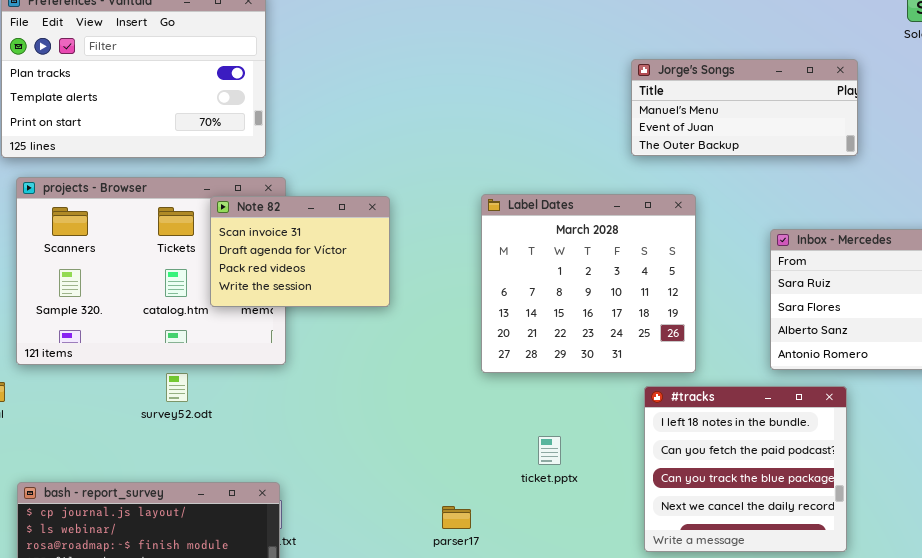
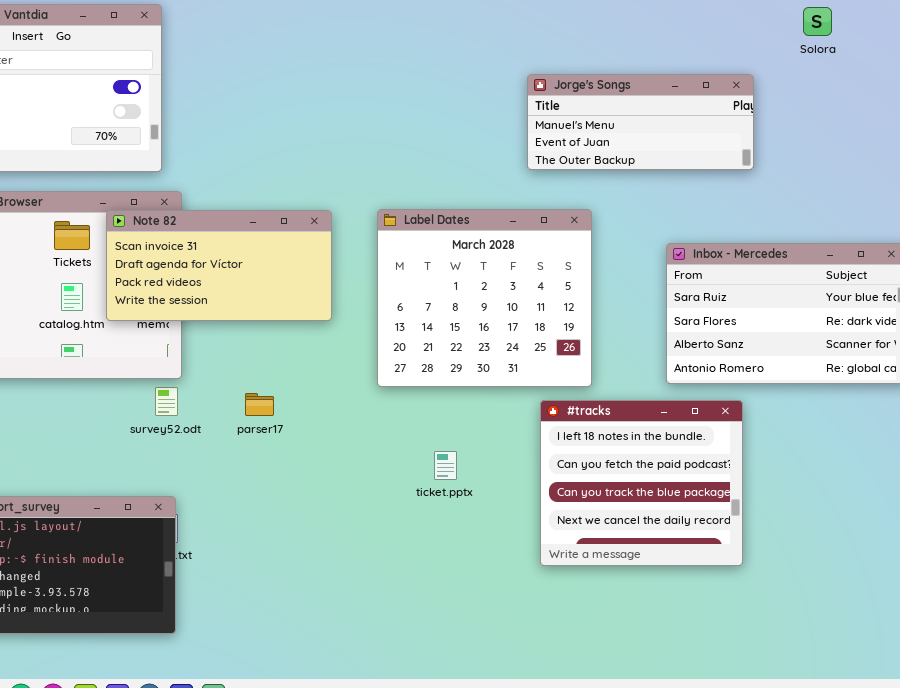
Note 82: [210,196,390,307] -> [106,210,332,321], resized
survey52.odt: [166,373,188,402] -> [155,387,178,416], moved
parser17: [442,506,471,529] -> [245,393,274,416], moved

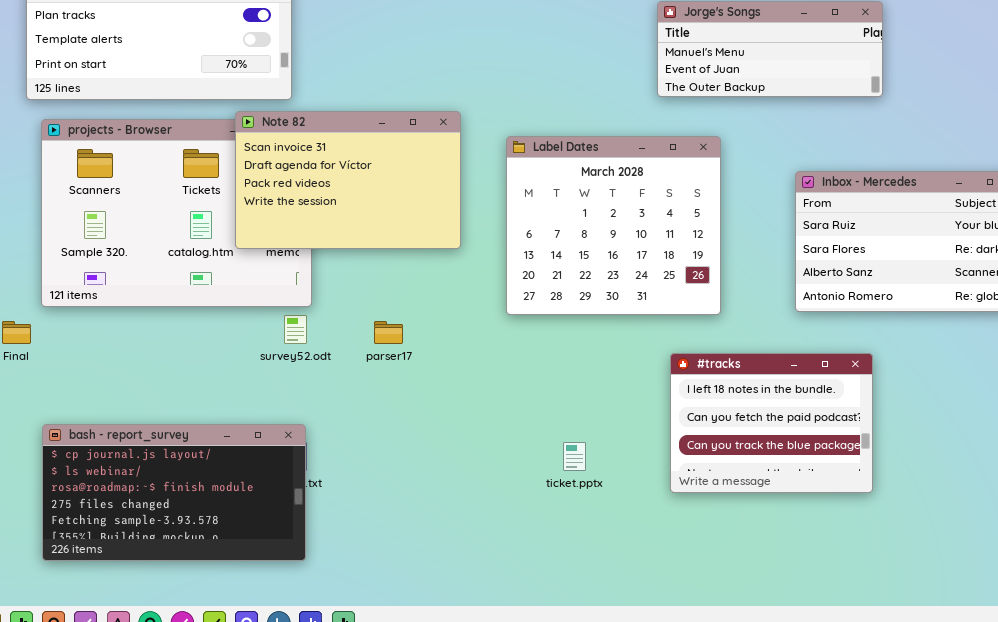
Note 82: [106,210,332,321] -> [235,111,461,249], resized
#tracks: [540,400,743,566] -> [670,353,873,493], resized
ticket.pptx: [434,451,457,480] -> [563,442,586,471], moved

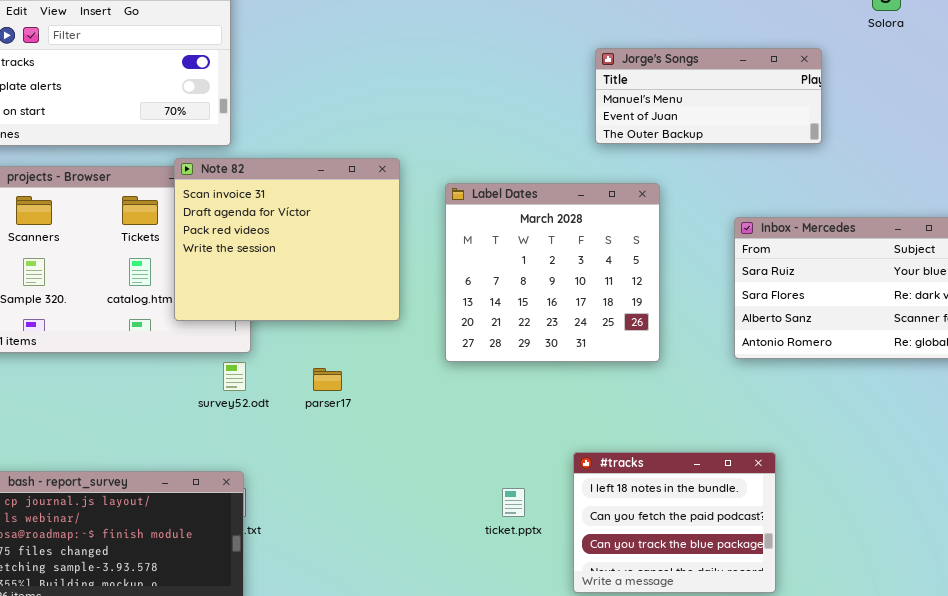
Note 82: [235,111,461,249] -> [174,158,400,321], resized
#tracks: [670,353,873,493] -> [573,452,776,593], moved

